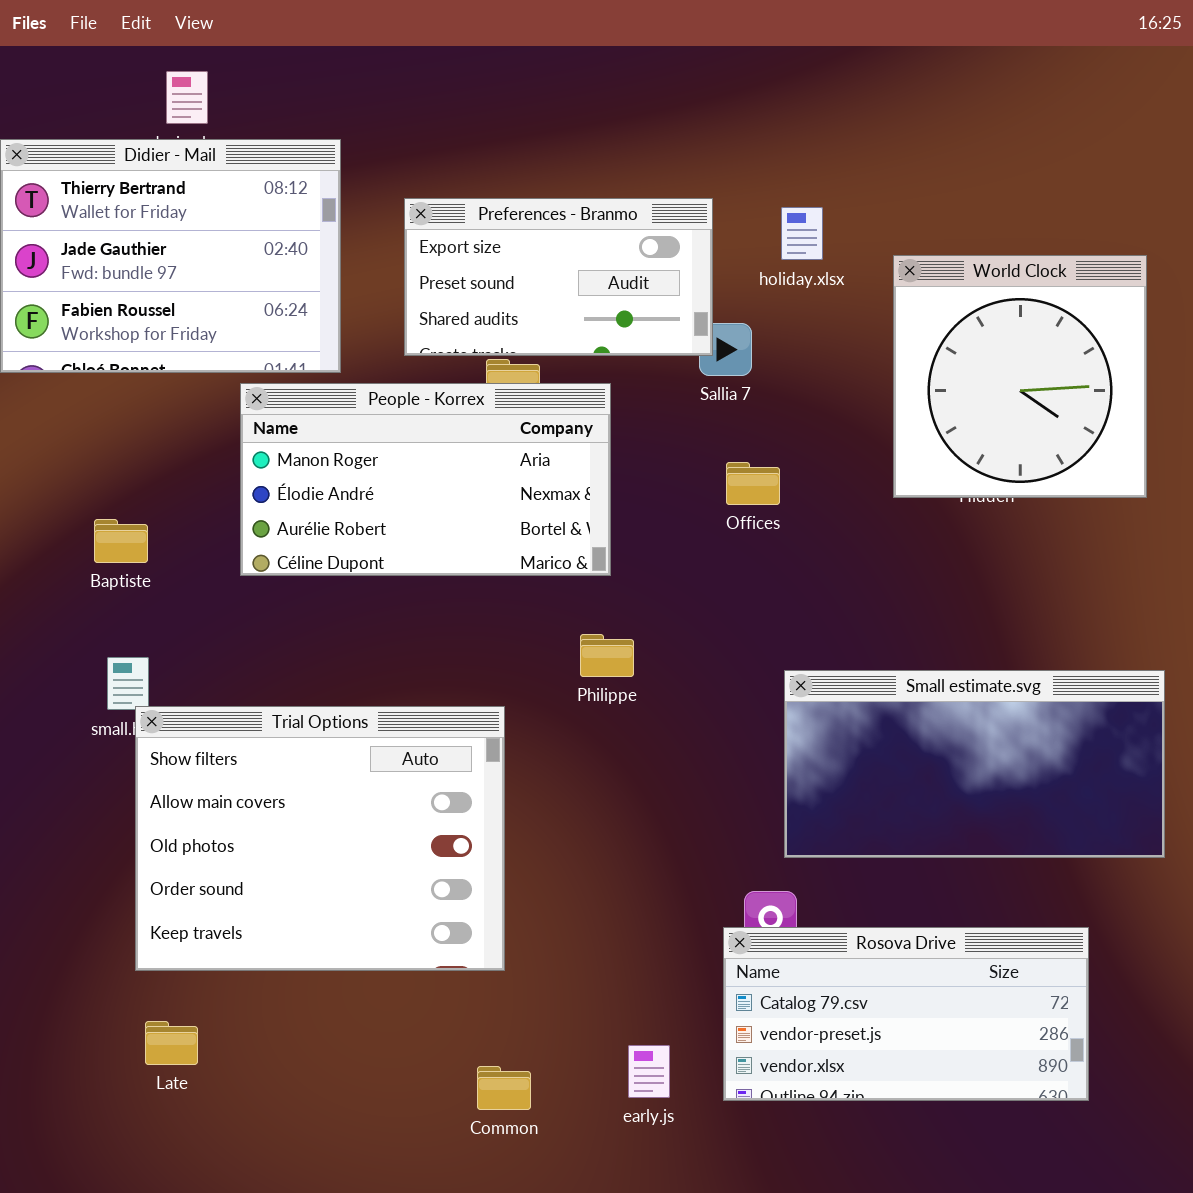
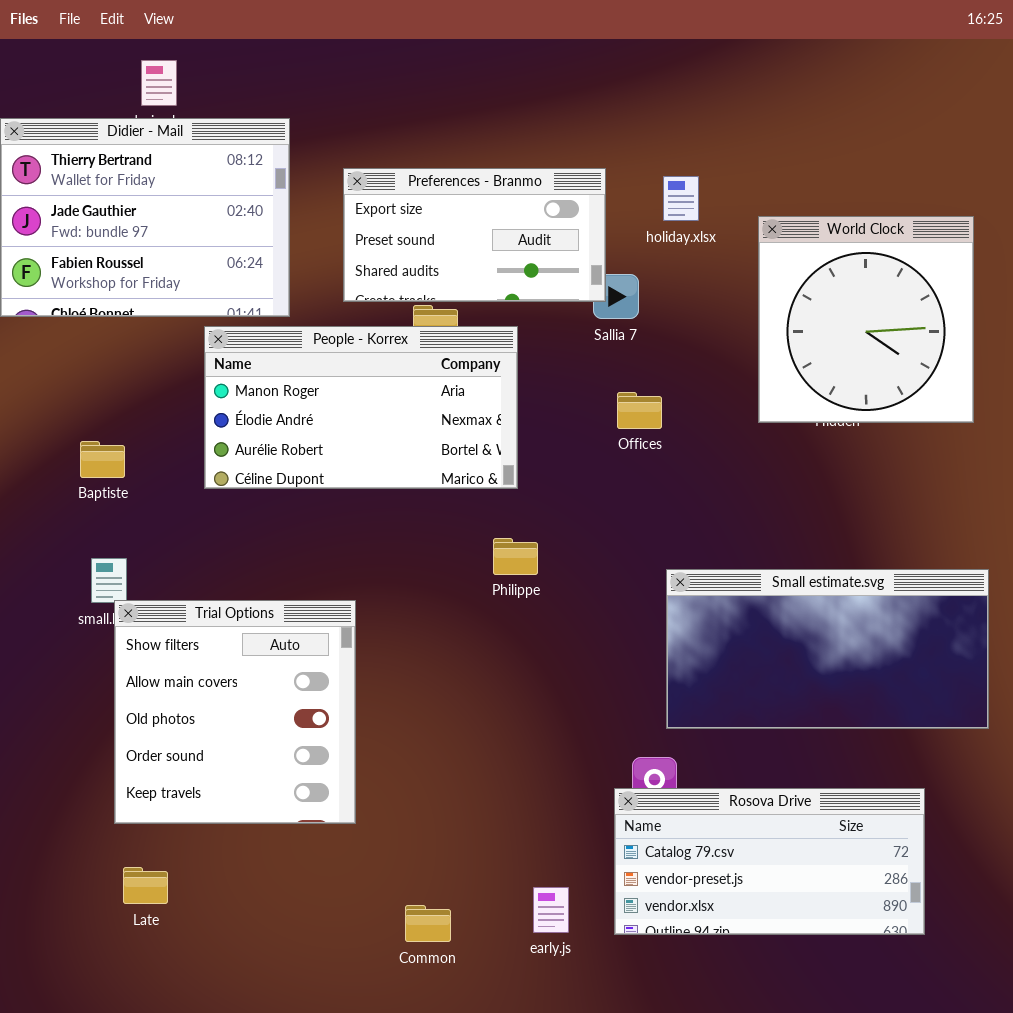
Trial Options: [135,706,505,971] -> [114,600,356,824], resized

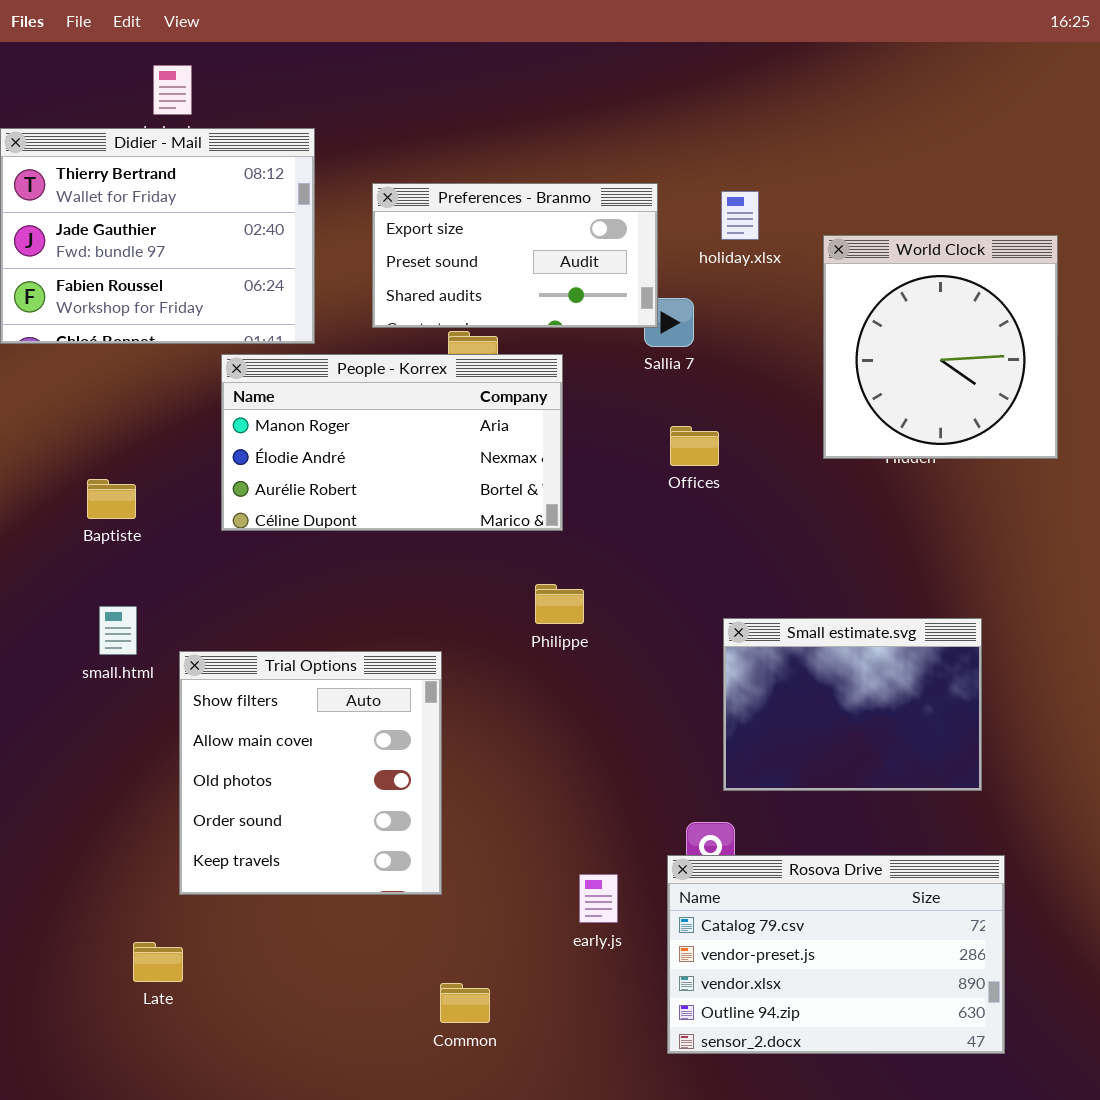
Small estimate.svg: [666,569,989,729] -> [723,618,982,791], resized
Trial Options: [114,600,356,824] -> [179,651,442,895], moved
Rosova Drive: [614,788,925,935] -> [667,855,1005,1054], resized
early.js: [533,887,569,933] -> [579,874,618,923], moved

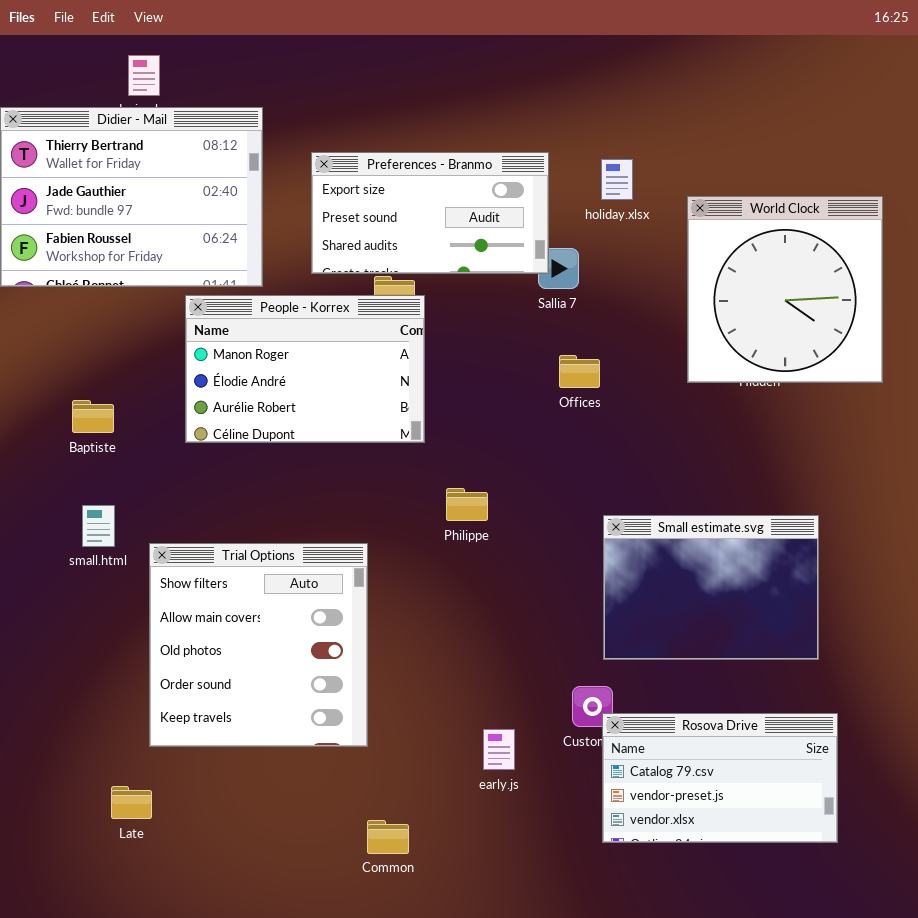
People - Korrex: [221,354,563,531] -> [185,295,425,443], resized
Rosova Drive: [667,855,1005,1054] -> [602,713,838,843], resized

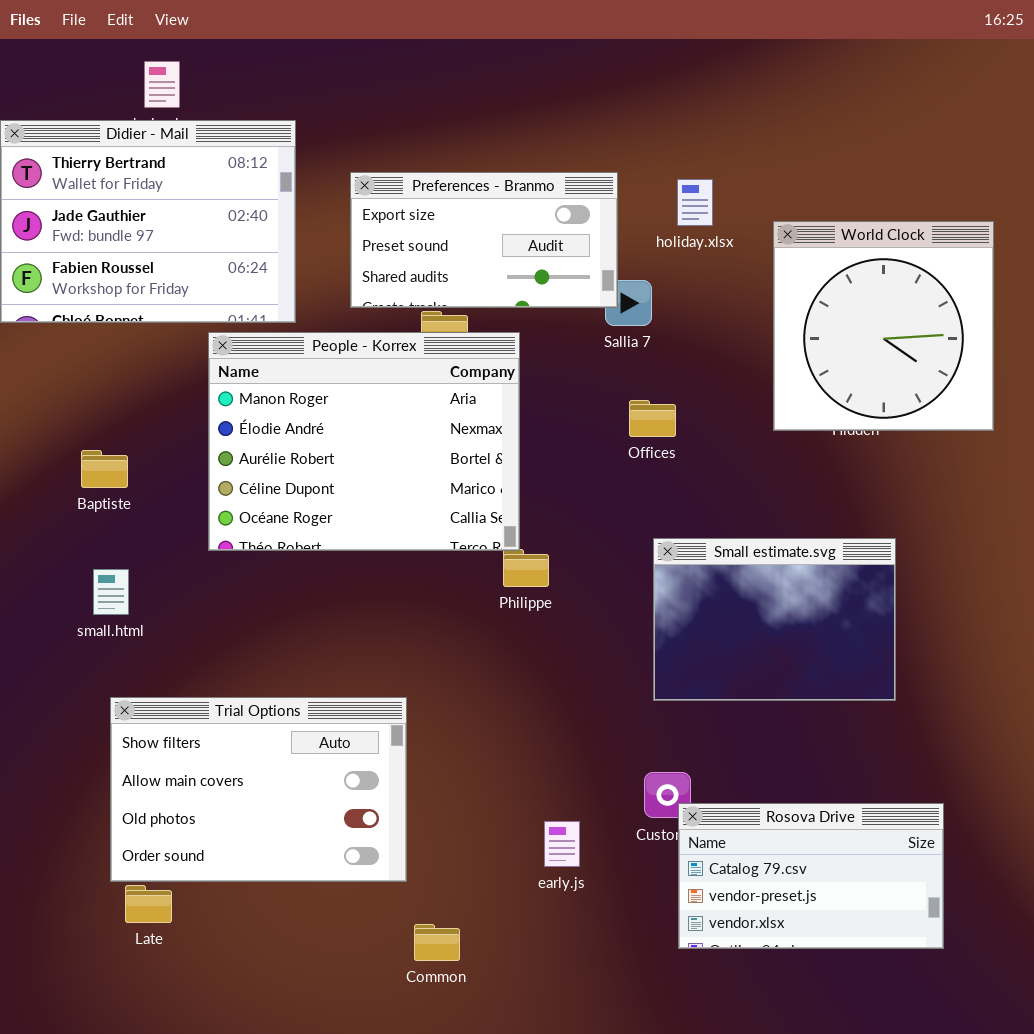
People - Korrex: [185,295,425,443] -> [208,332,520,551], resized
Small estimate.svg: [603,515,819,660] -> [653,538,896,701], moved
Trial Options: [149,543,368,747] -> [110,697,407,882], moved, resized

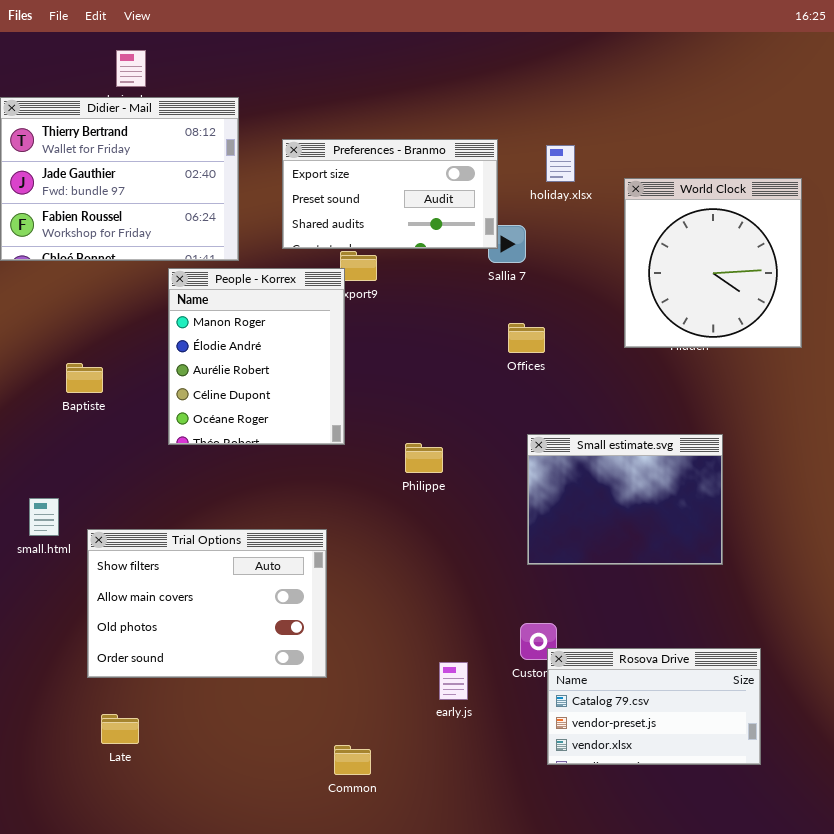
People - Korrex: [208,332,520,551] -> [168,268,345,445], resized
small.html: [93,569,129,615] -> [29,498,59,536], moved
Trial Options: [110,697,407,882] -> [87,529,327,678], moved

